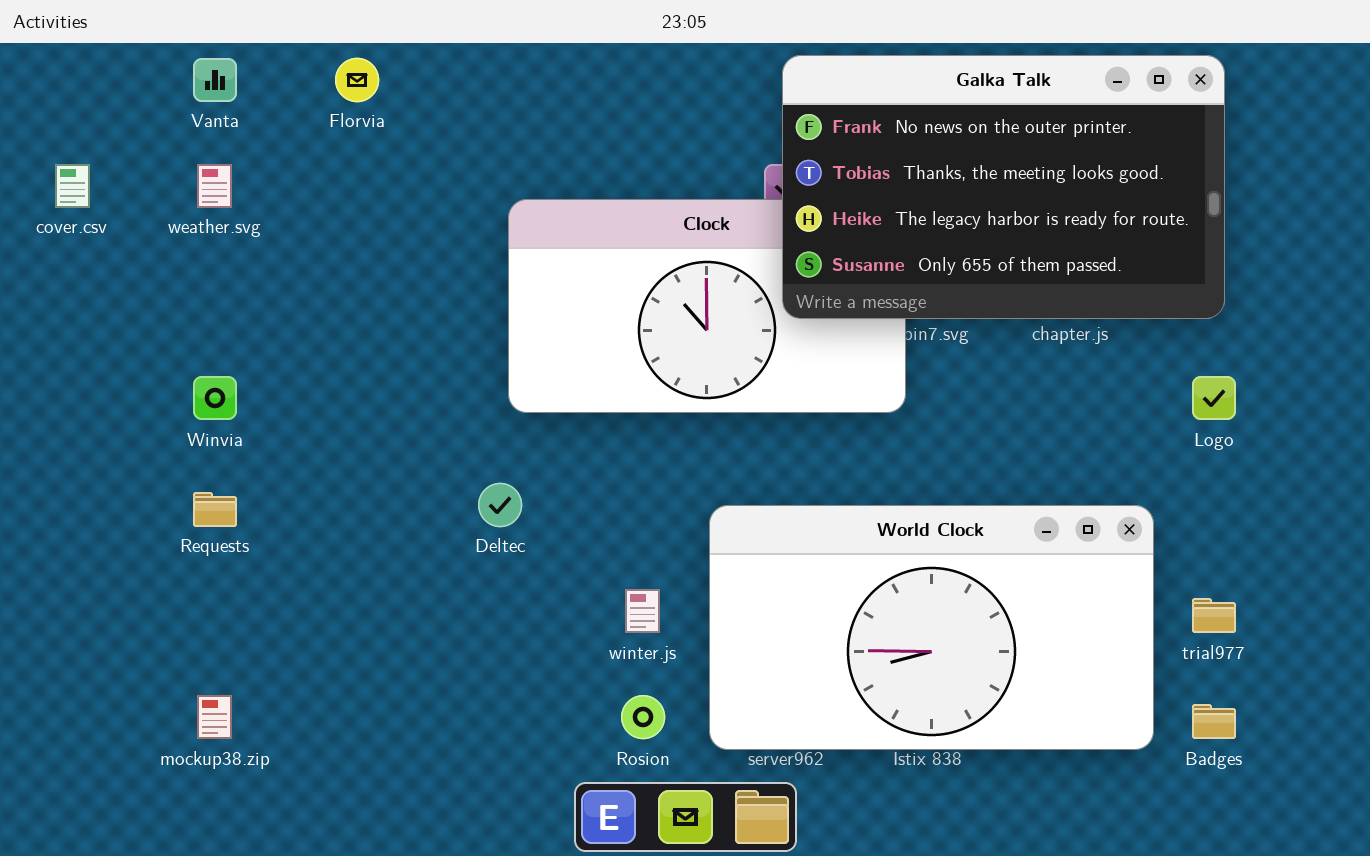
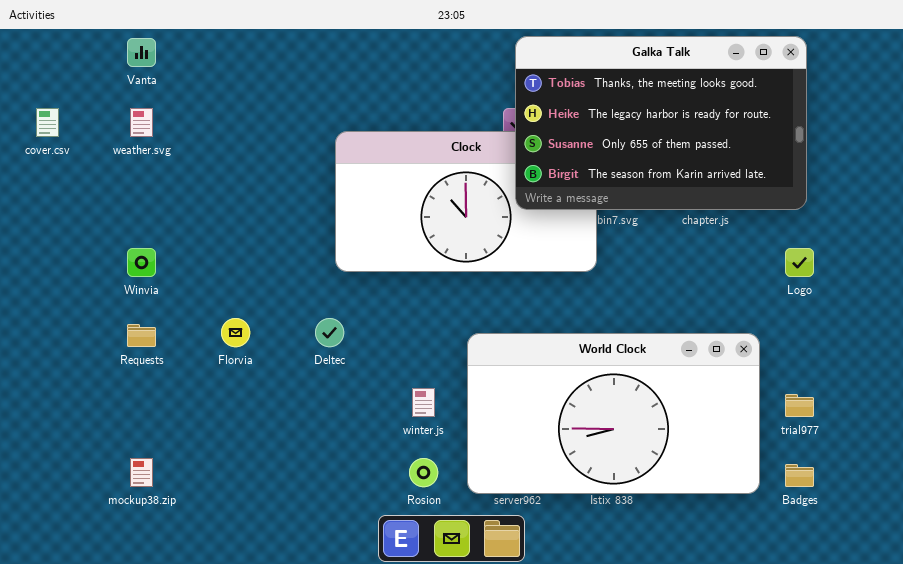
Galka Talk: [782,55,1225,319] -> [515,36,807,210], scrolled down 1 row
Florvia: [335,58,379,102] -> [221,318,250,347], moved

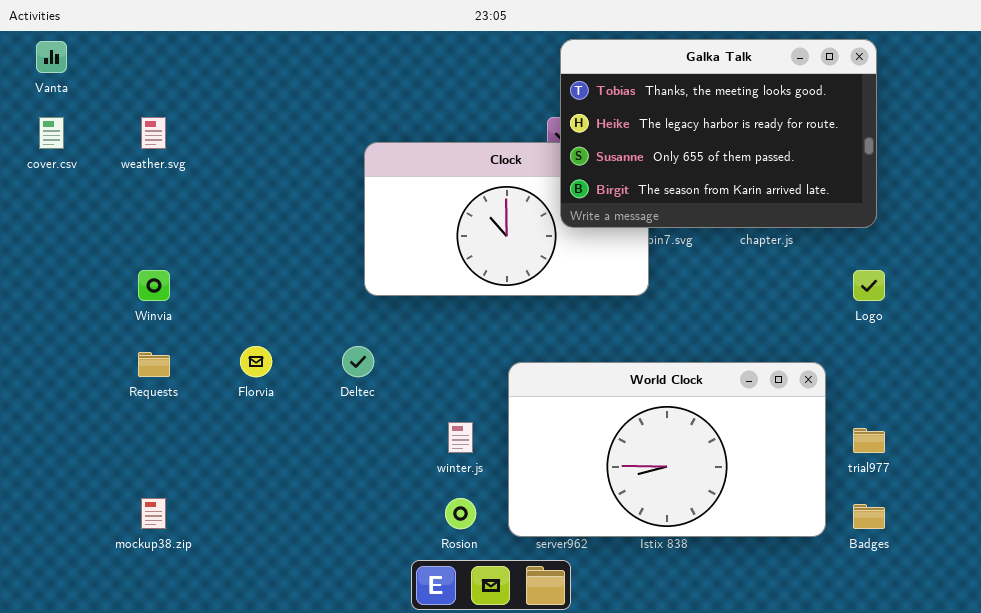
Vanta: [127,38,156,67] -> [36,41,67,73], moved

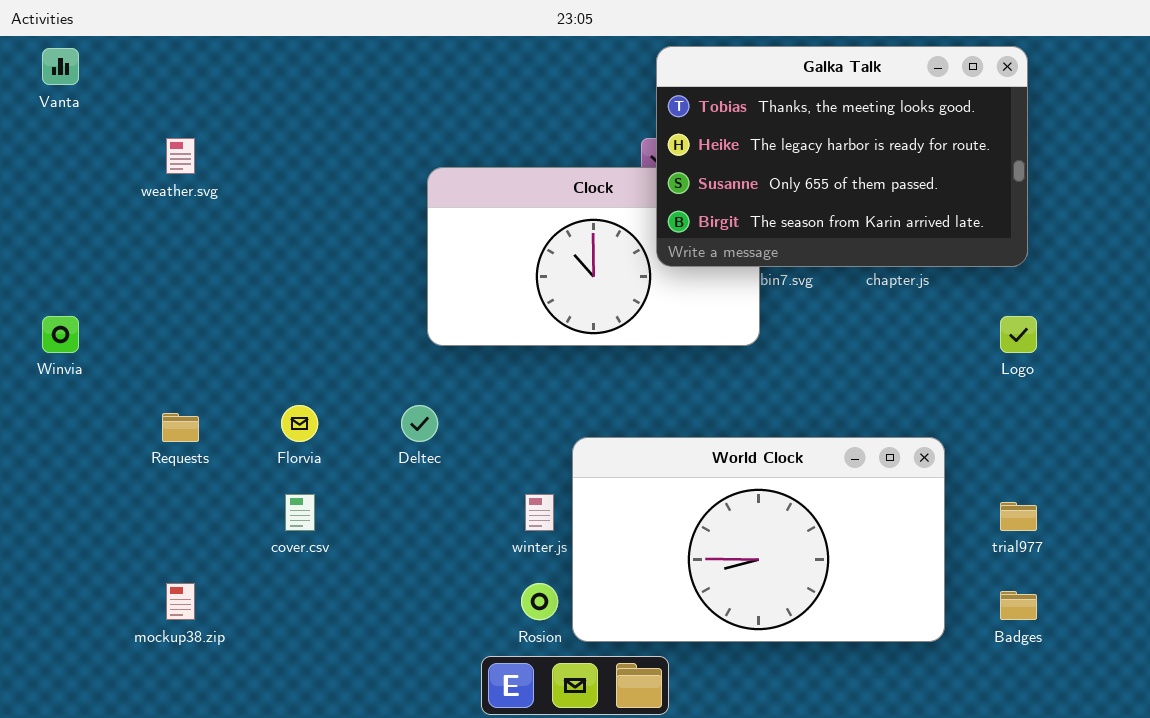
cover.csv: [39,117,64,149] -> [285,494,315,531], moved
Winvia: [138,270,170,301] -> [42,316,79,353], moved
World Clock: [508,362,826,537] -> [572,437,945,642], moved

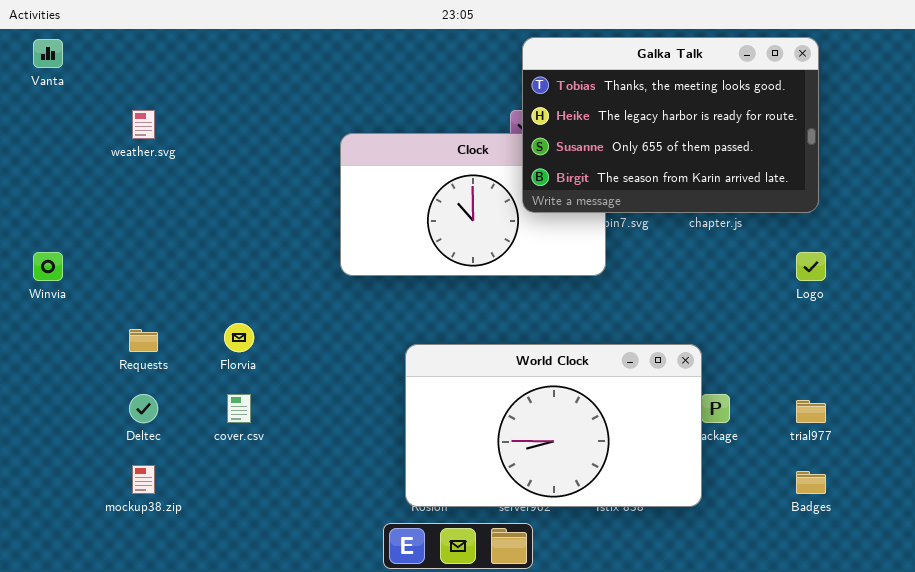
Deltec: [401,405,438,442] -> [129,394,158,423], moved
World Clock: [572,437,945,642] -> [405,344,702,507], moved

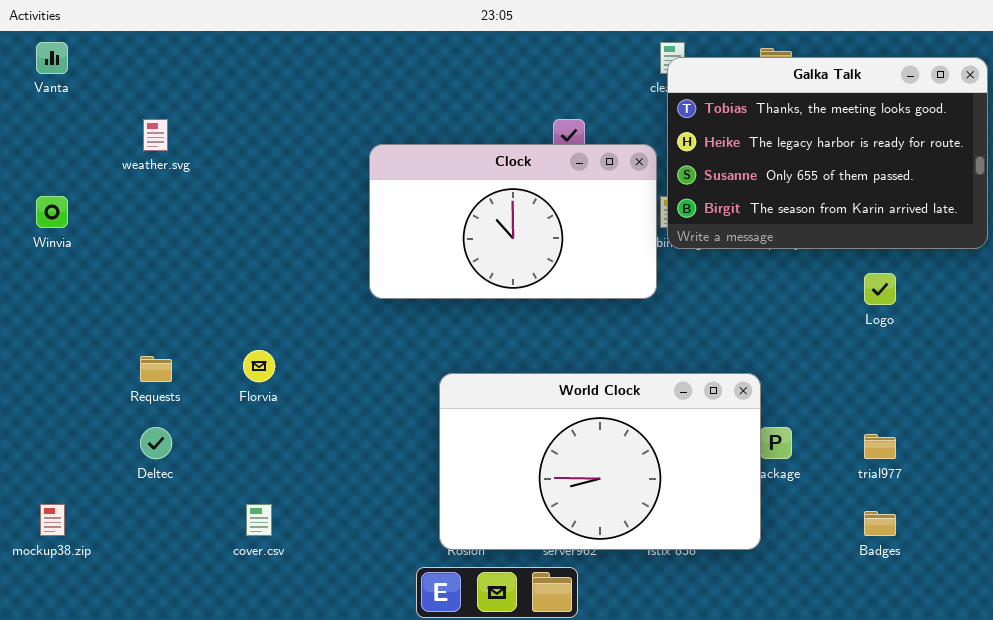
Galka Talk: [522,37,819,213] -> [667,57,988,249], moved
Winvia: [33,252,63,281] -> [36,196,68,228], moved
cover.csv: [227,394,251,423] -> [246,504,272,536], moved
mockup38.zip: [132,465,155,494] -> [40,504,65,536], moved

